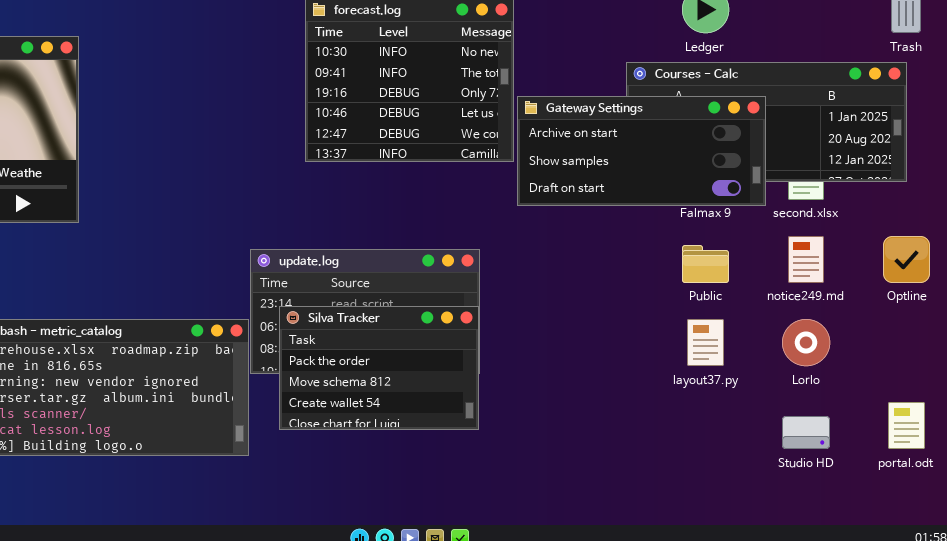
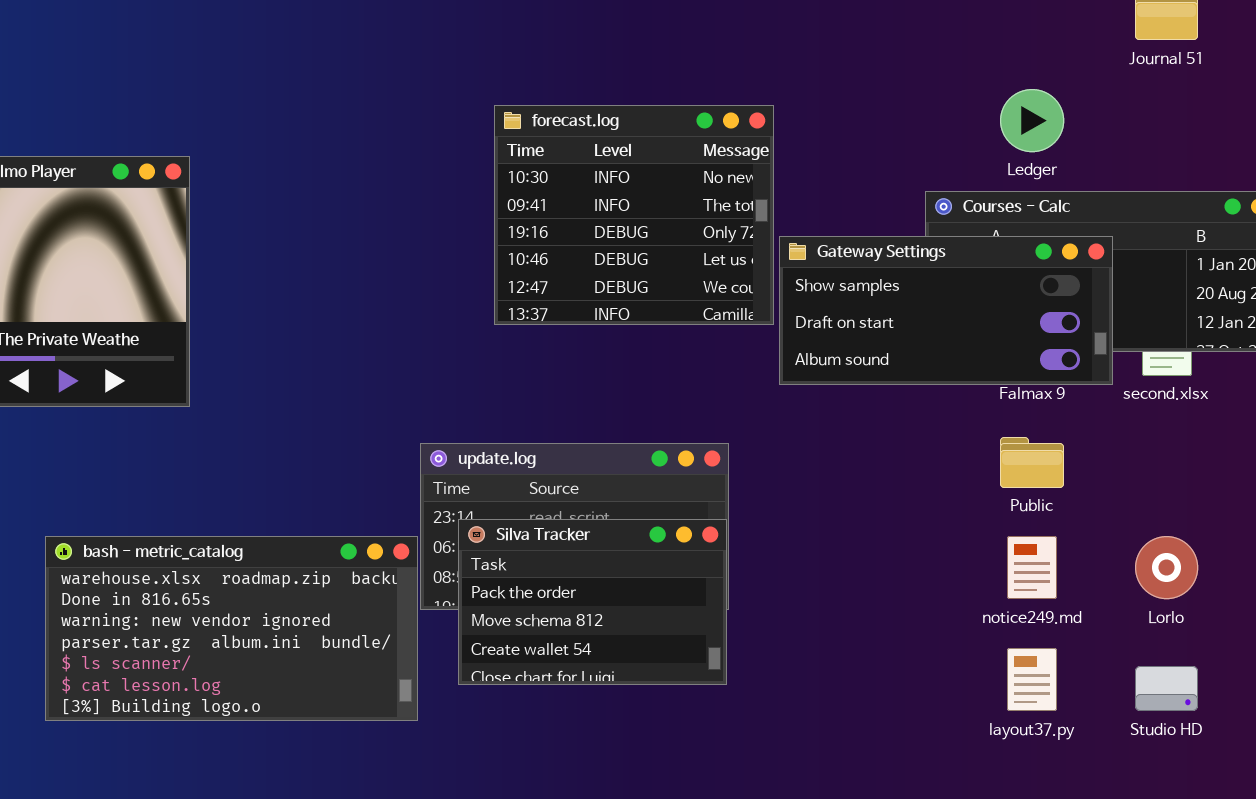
Gateway Settings: [517,96,766,206] -> [779,236,1113,385], scrolled down 1 row
notice249.md: [788,236,824,283] -> [1007,536,1057,599], moved
layout37.py: [687,319,724,366] -> [1007,648,1057,711], moved

